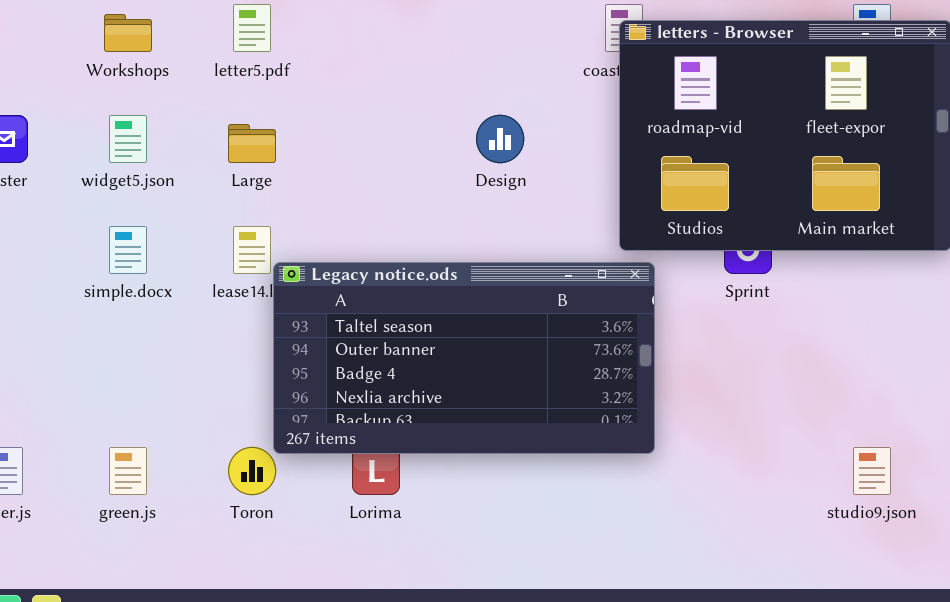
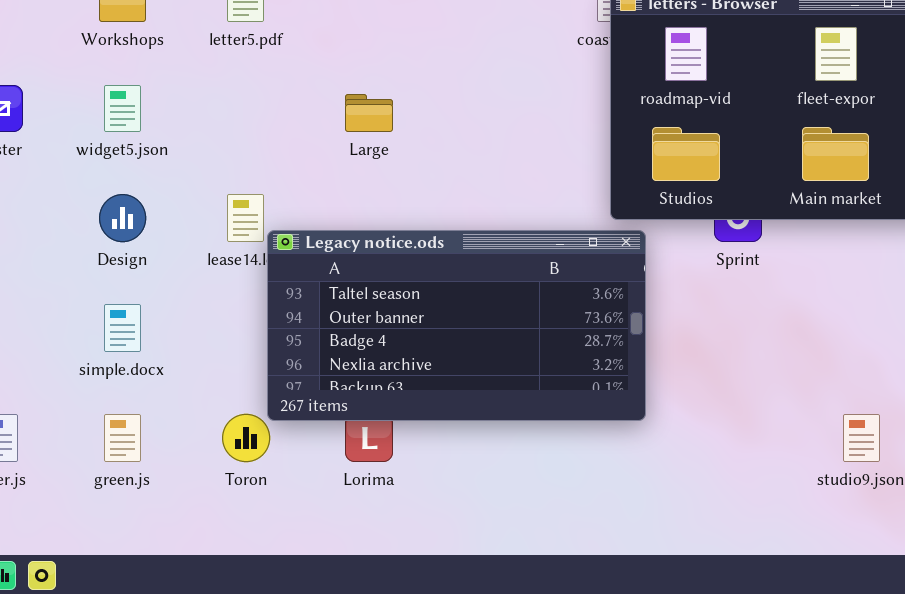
Design: [476,115,524,163] -> [99,194,146,242], moved
Large: [228,124,276,163] -> [345,94,393,132], moved
simple.docx: [109,226,147,274] -> [104,304,141,352], moved

